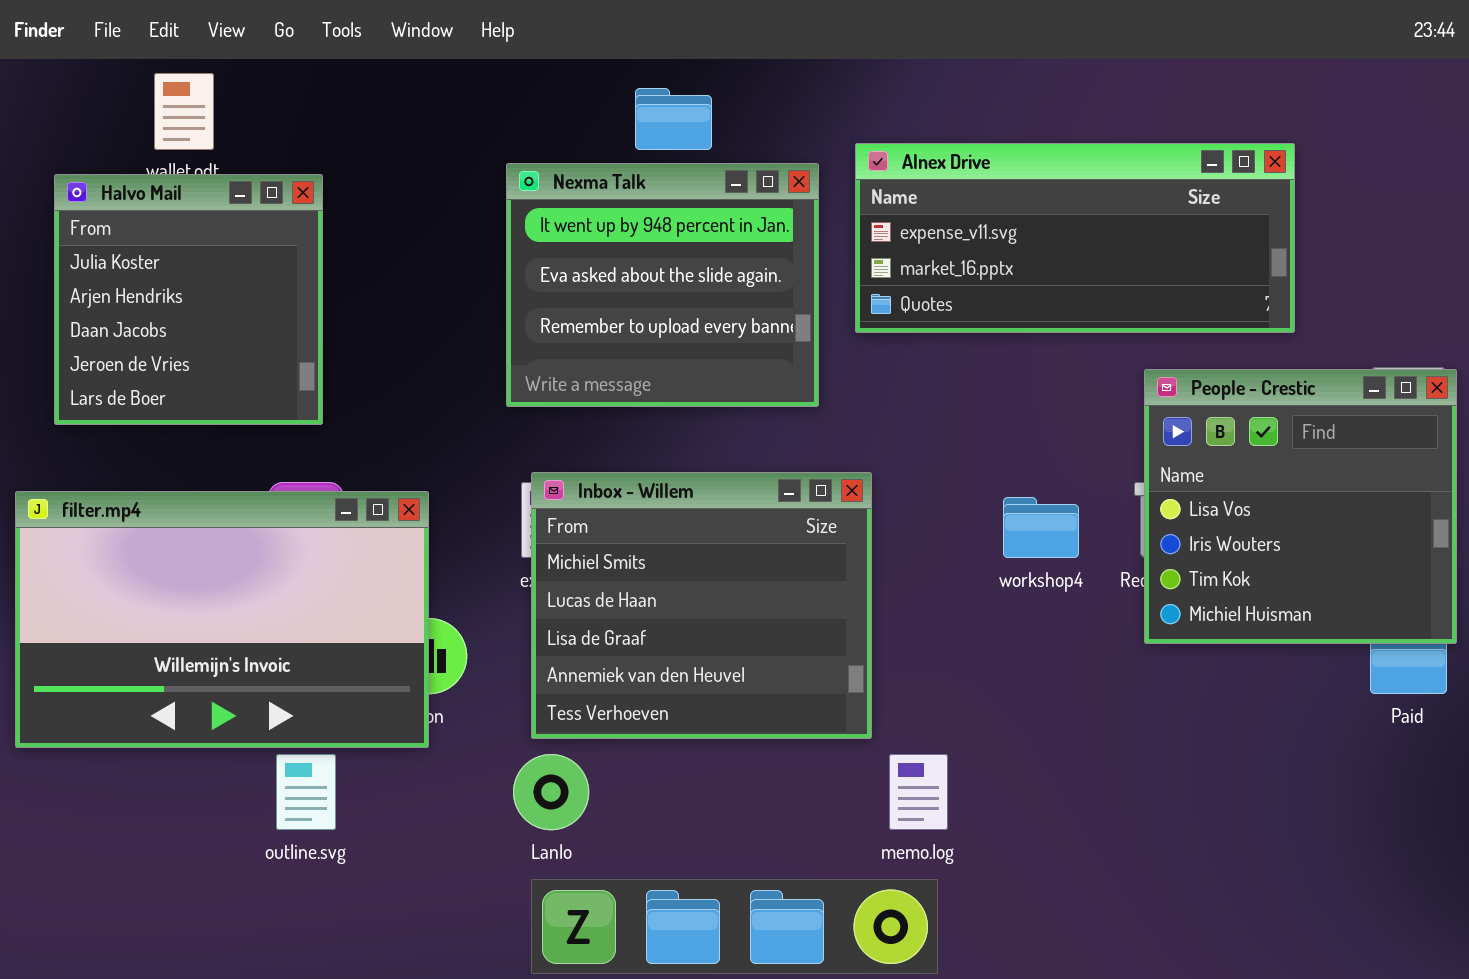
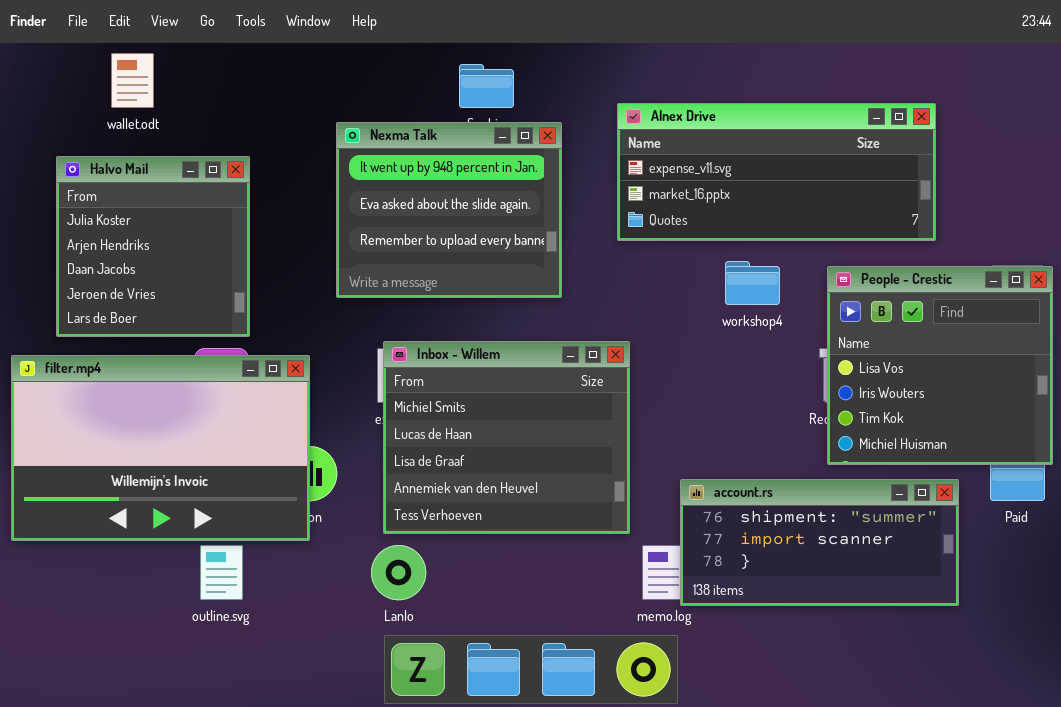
Nexma Talk: [506,163,819,407] -> [336,122,562,298], moved
Halvo Mail: [54,174,323,425] -> [56,156,250,337], moved
workshop4: [1003,497,1079,558] -> [725,261,780,305], moved
account.rs: none -> [680,479,959,606], opened

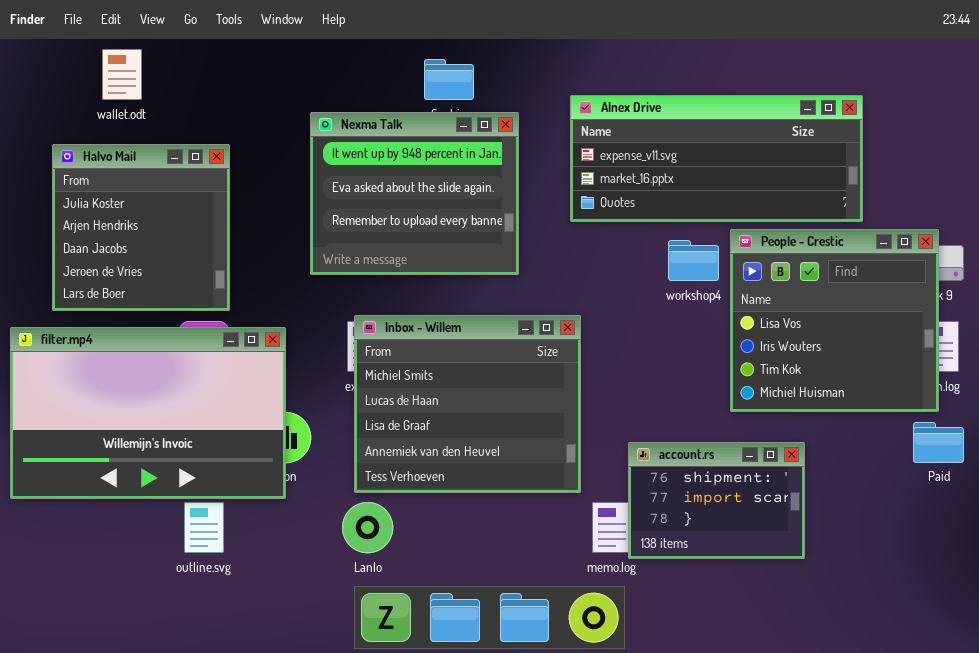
People - Crestic: [827,266,1053,465] -> [730,229,939,412], moved
account.rs: [680,479,959,606] -> [628,442,805,559], resized

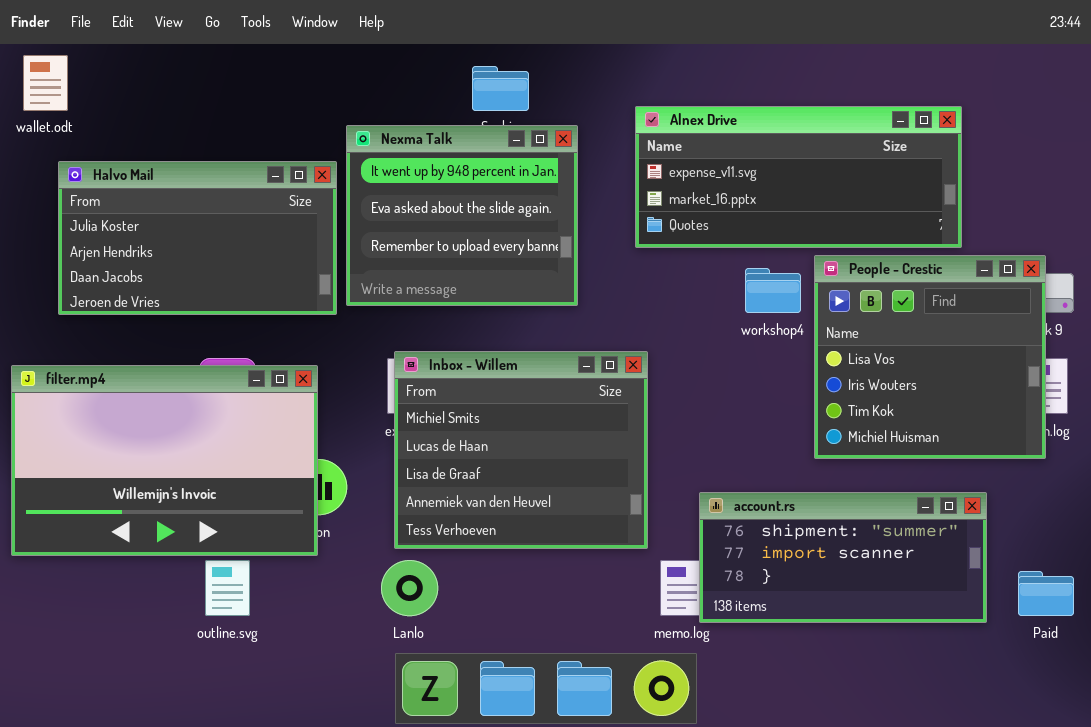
wallet.odt: [102,49,142,100] -> [23,55,68,111], moved
Halvo Mail: [52,144,230,311] -> [58,161,337,315], resized
Paid: [913,422,964,463] -> [1018,571,1074,616], moved
account.rs: [628,442,805,559] -> [699,492,987,623], resized

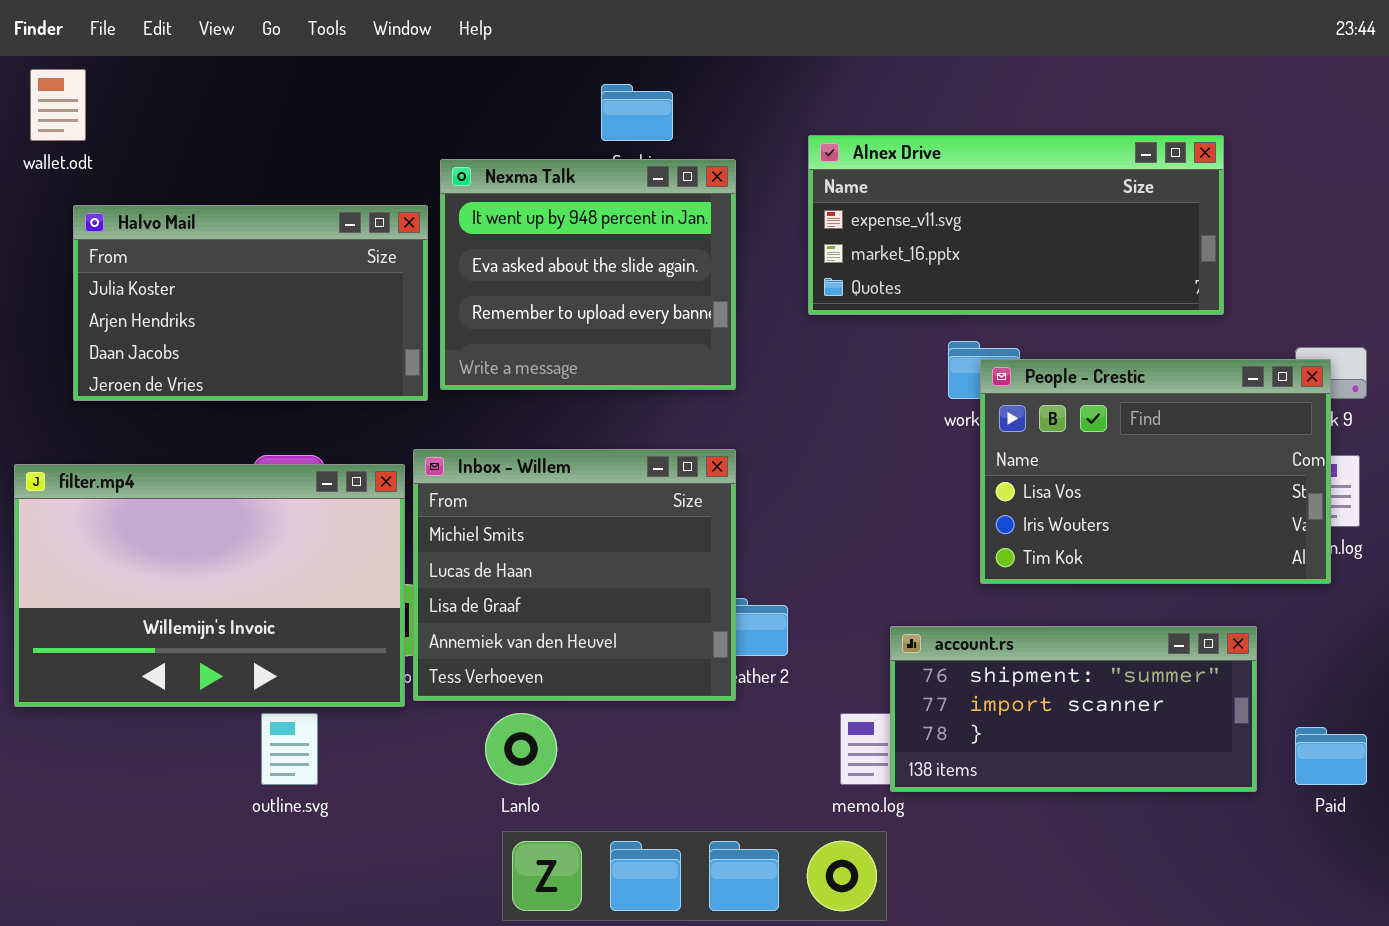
People - Crestic: [814,255,1046,459] -> [980,359,1331,584], resized
Inbox - Willem: [394,351,648,549] -> [413,449,736,701], moved

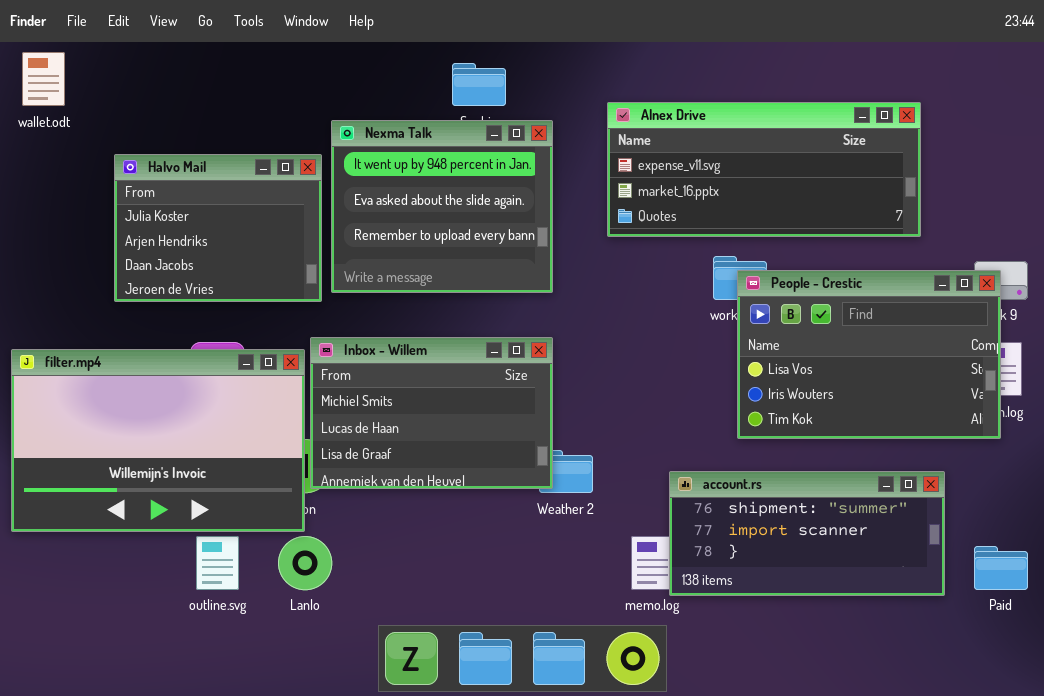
Halvo Mail: [73,205,428,401] -> [114,154,322,302], resized
Inbox - Willem: [413,449,736,701] -> [310,337,553,489], resized
Lanlo: [485,713,557,785] -> [278,536,332,590], moved

